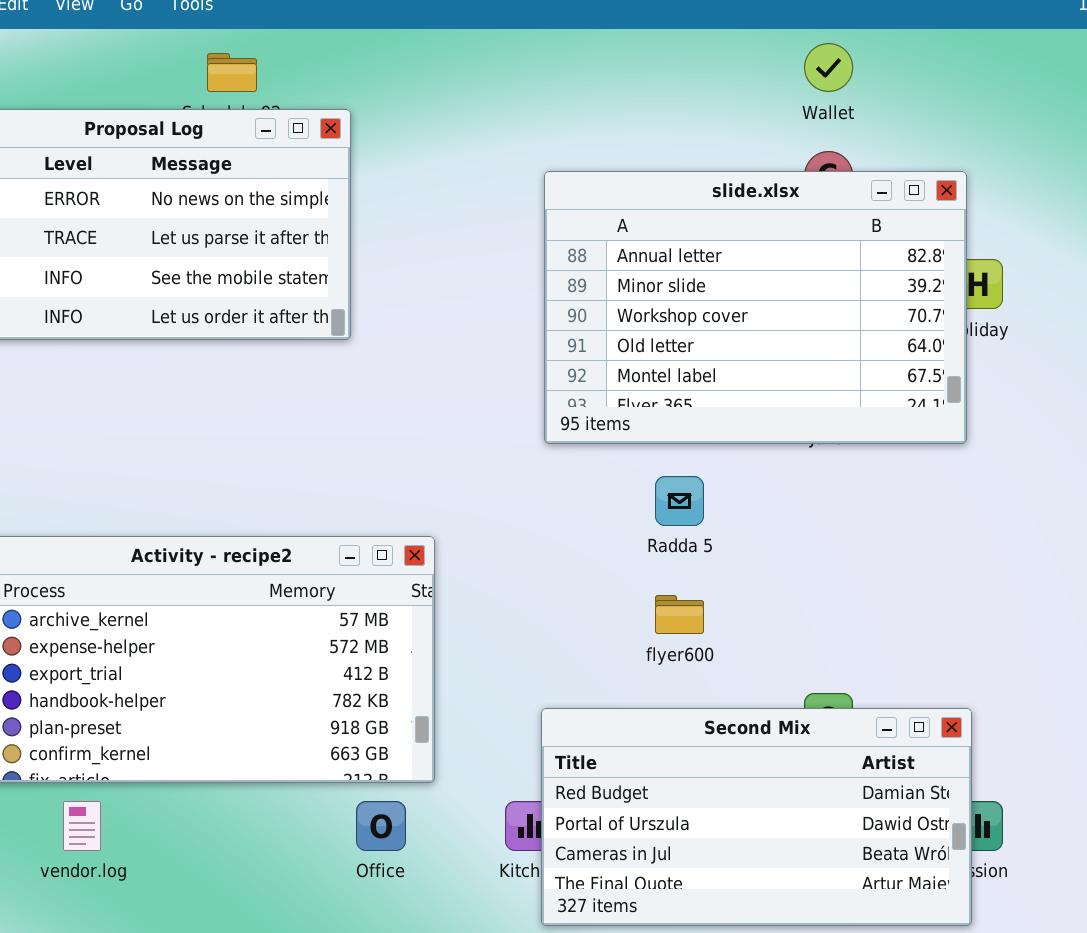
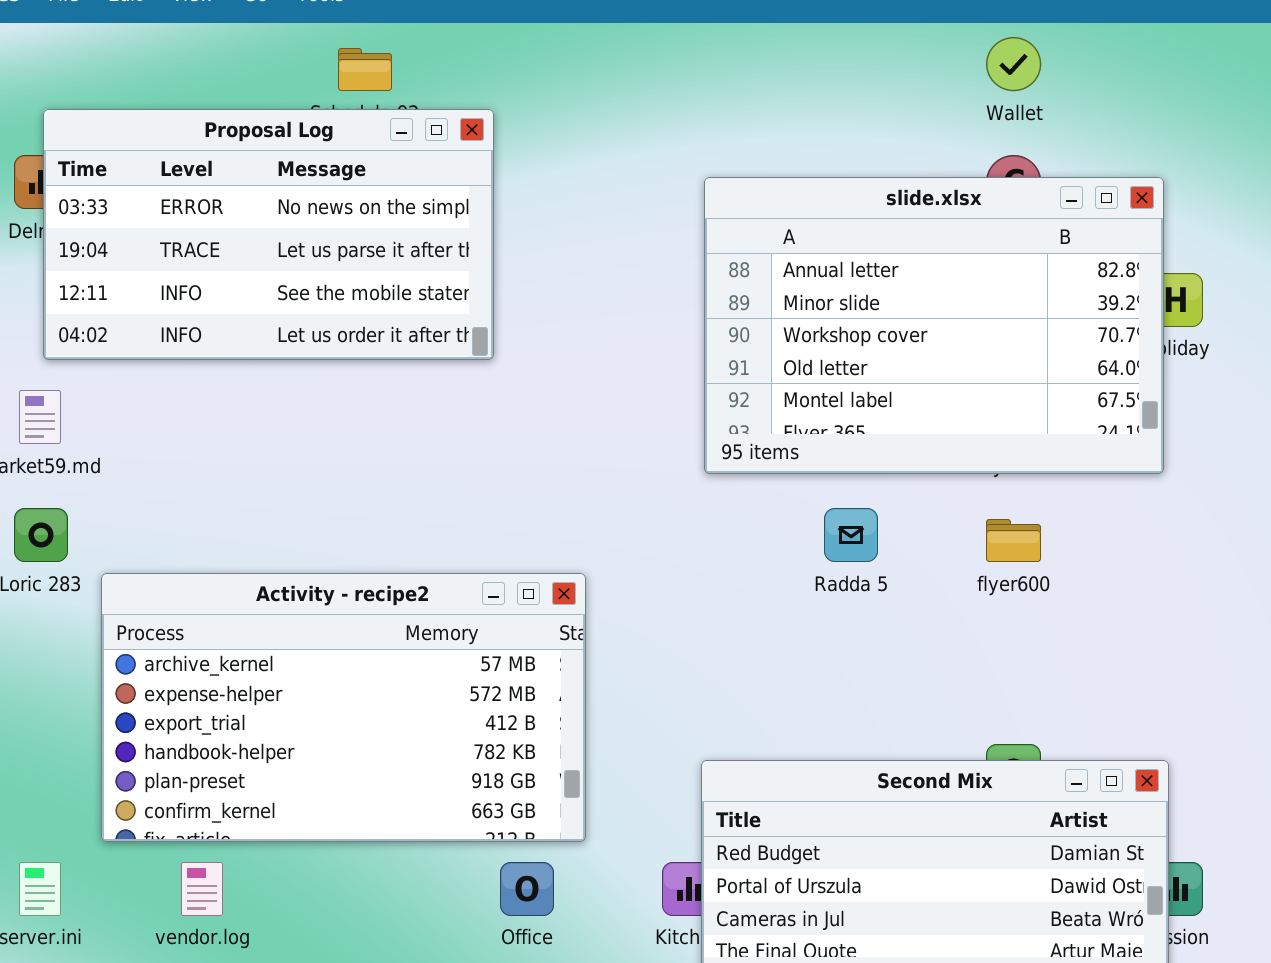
flyer600: [655,595,704,634] -> [986,519,1041,562], moved

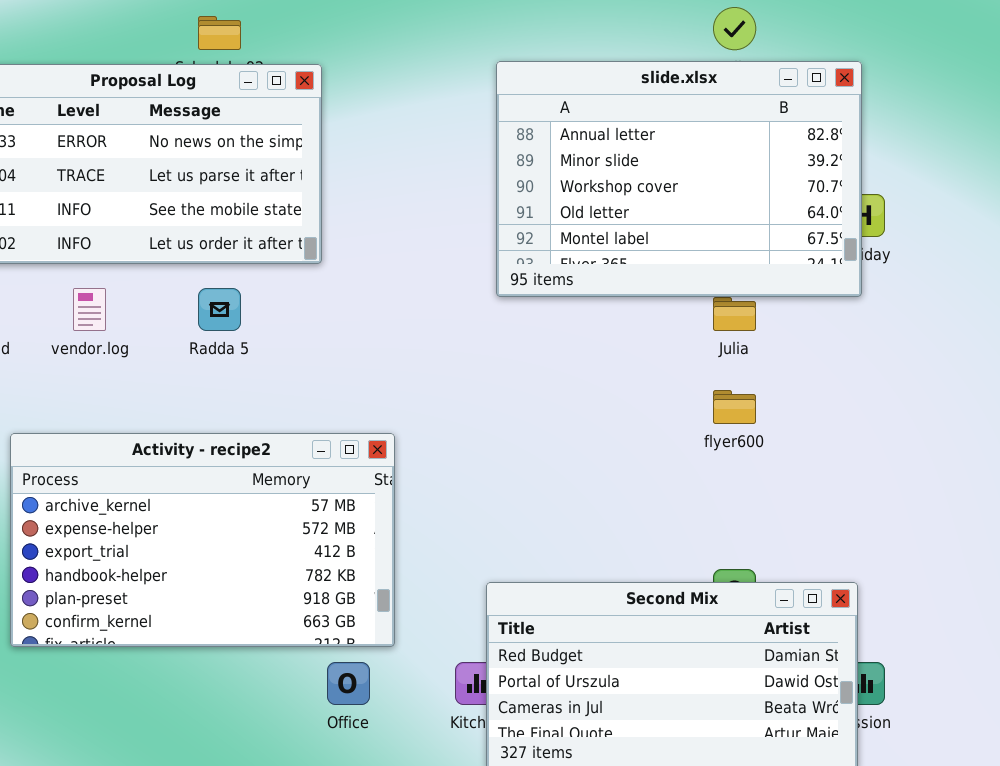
slide.xlsx: [704,177,1164,474] -> [496,61,862,297], moved
Radda 5: [824,508,878,562] -> [198,288,241,331], moved
vendor.log: [181,862,223,916] -> [73,288,106,331], moved

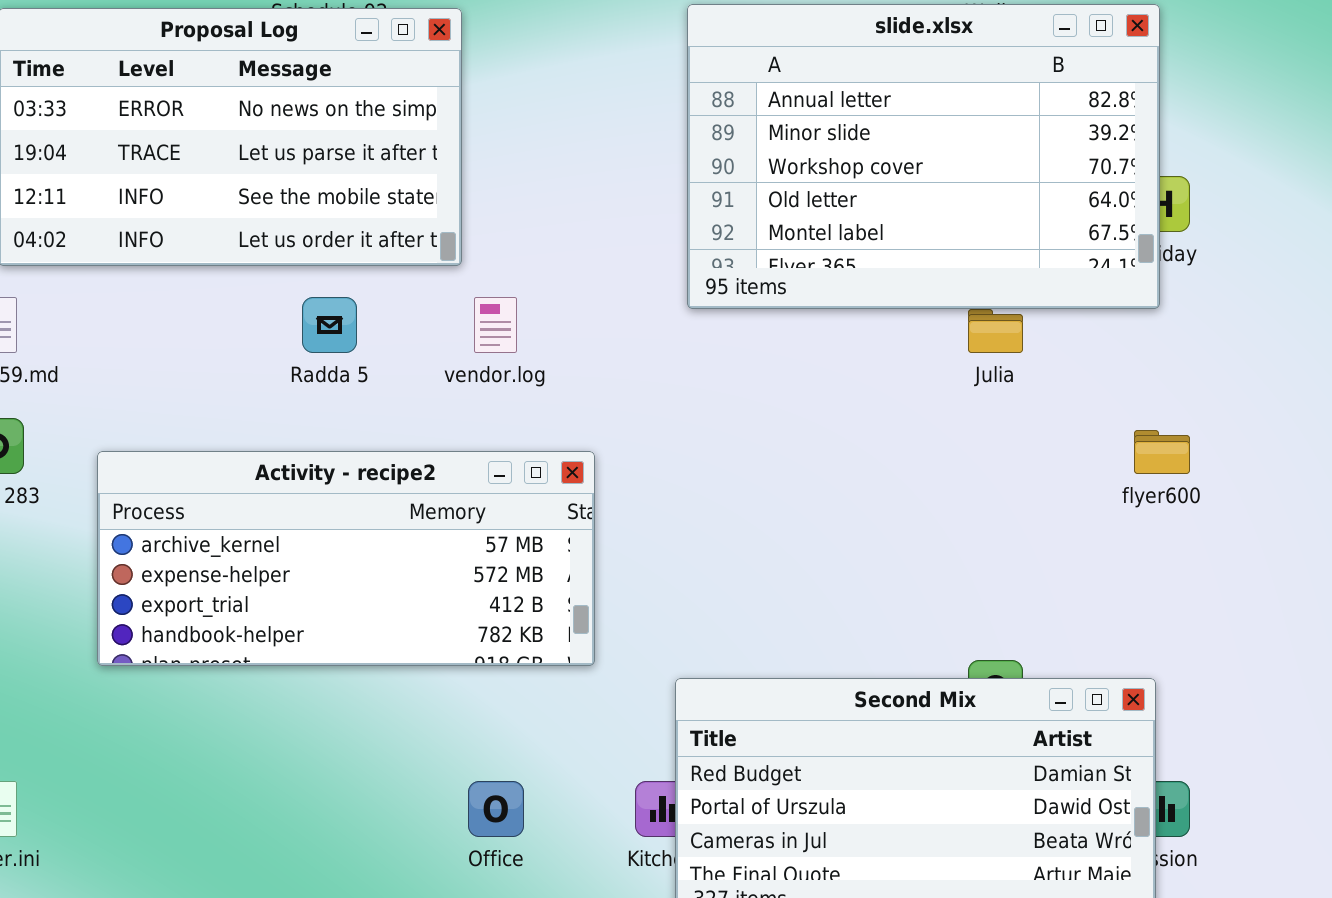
vendor.log: [73,288,106,331] -> [474,297,517,353], moved
flyer600: [713,390,756,424] -> [1134,430,1190,474], moved
Activity - recipe2: [10,433,395,647] -> [97,451,595,666], moved, resized

